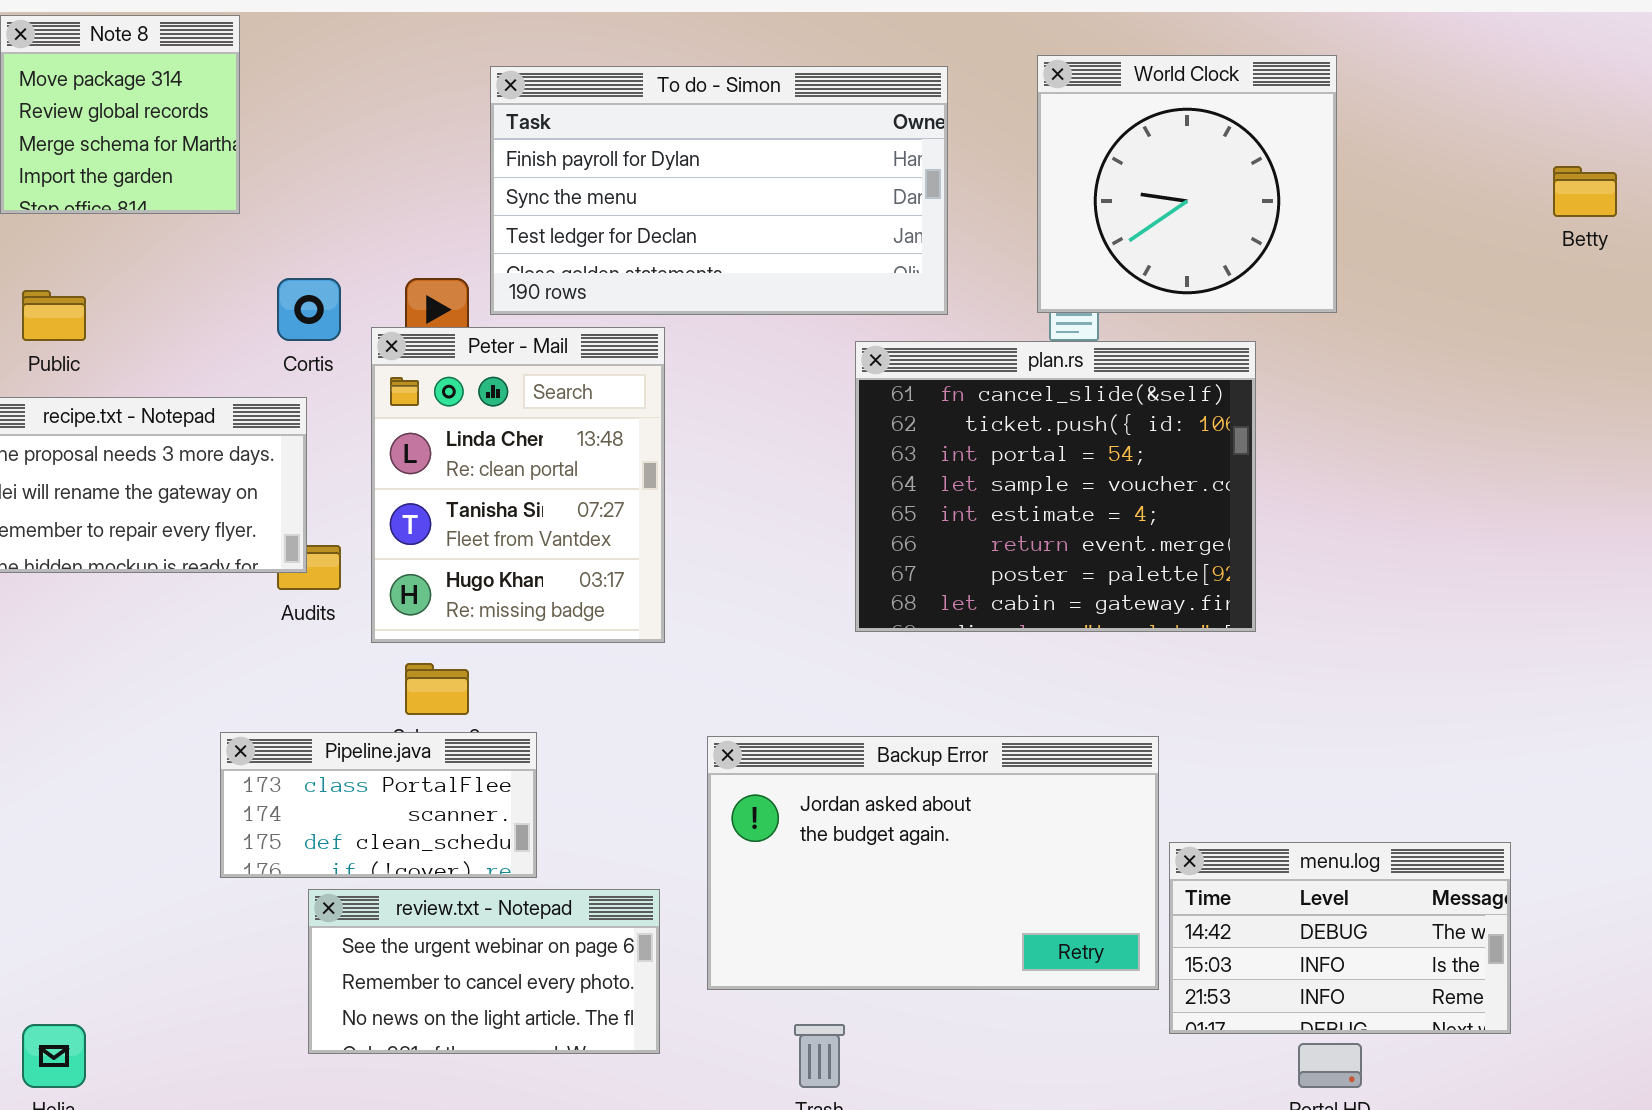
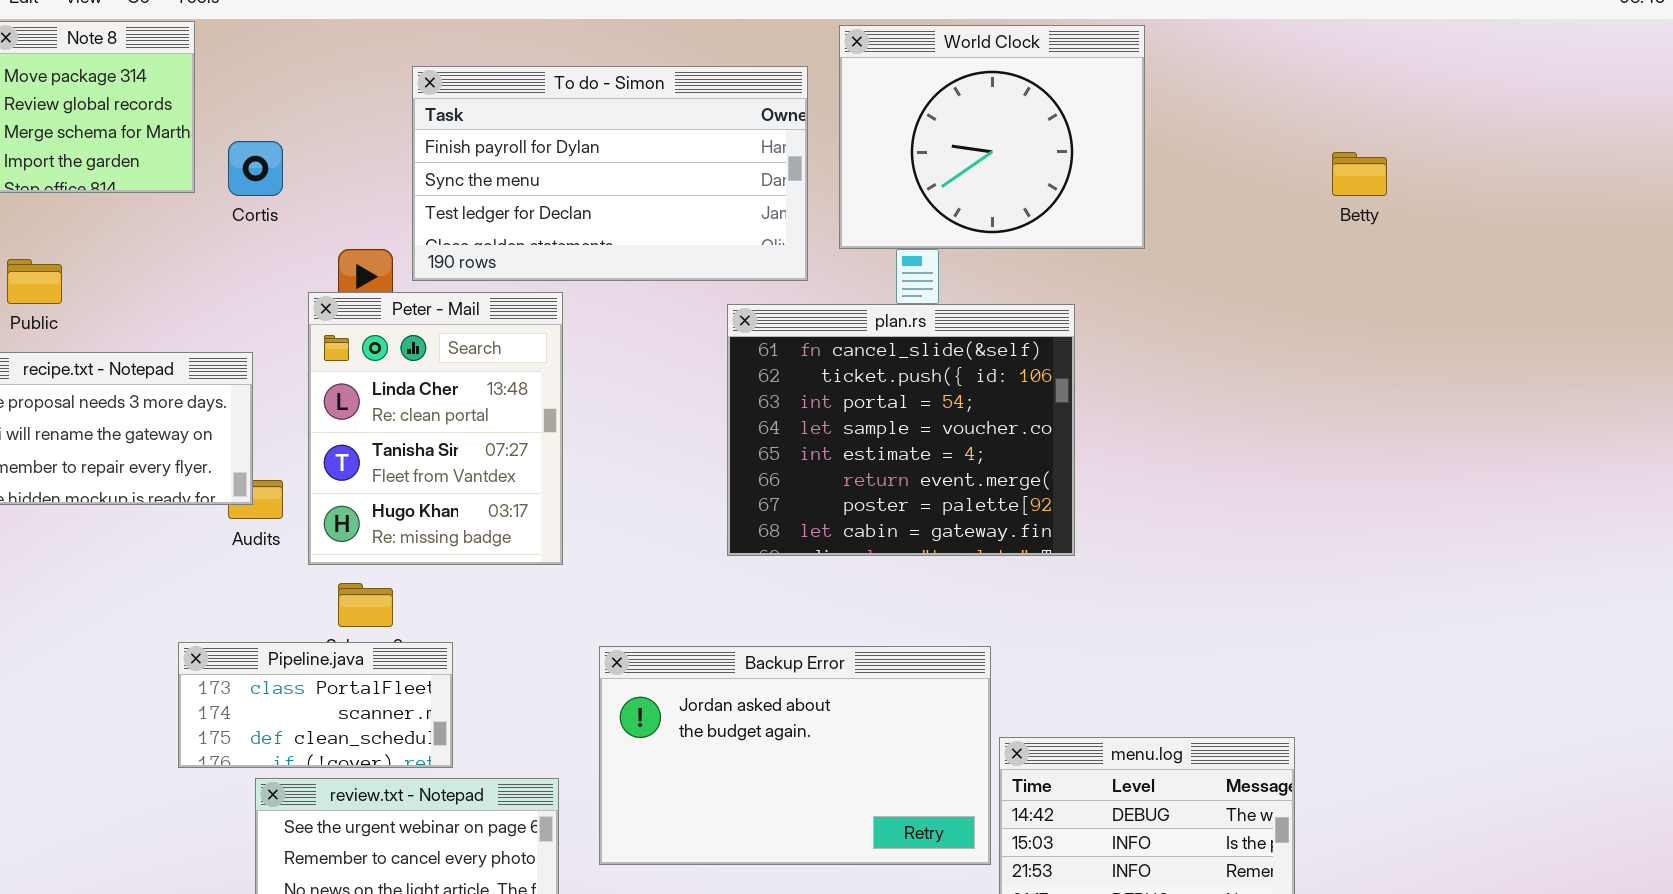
World Clock: [1037,55,1337,313] -> [839,25,1145,249], moved, resized
Cortis: [277,278,341,341] -> [228,141,283,196], moved

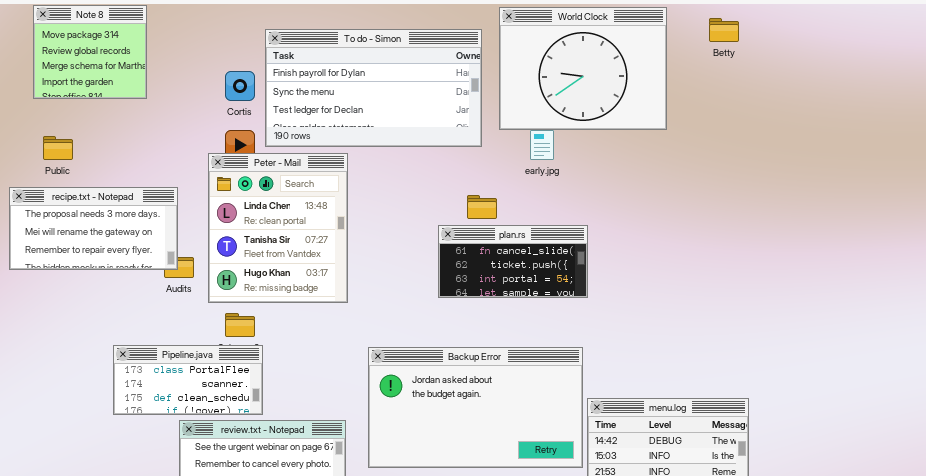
Cortis: [228,141,283,196] -> [225,71,255,101], moved
Betty: [1332,152,1387,196] -> [709,18,739,42], moved
plan.rs: [727,304,1075,556] -> [438,225,588,298], resized
Pipeline.java: [178,642,453,768] -> [113,345,263,415], moved

